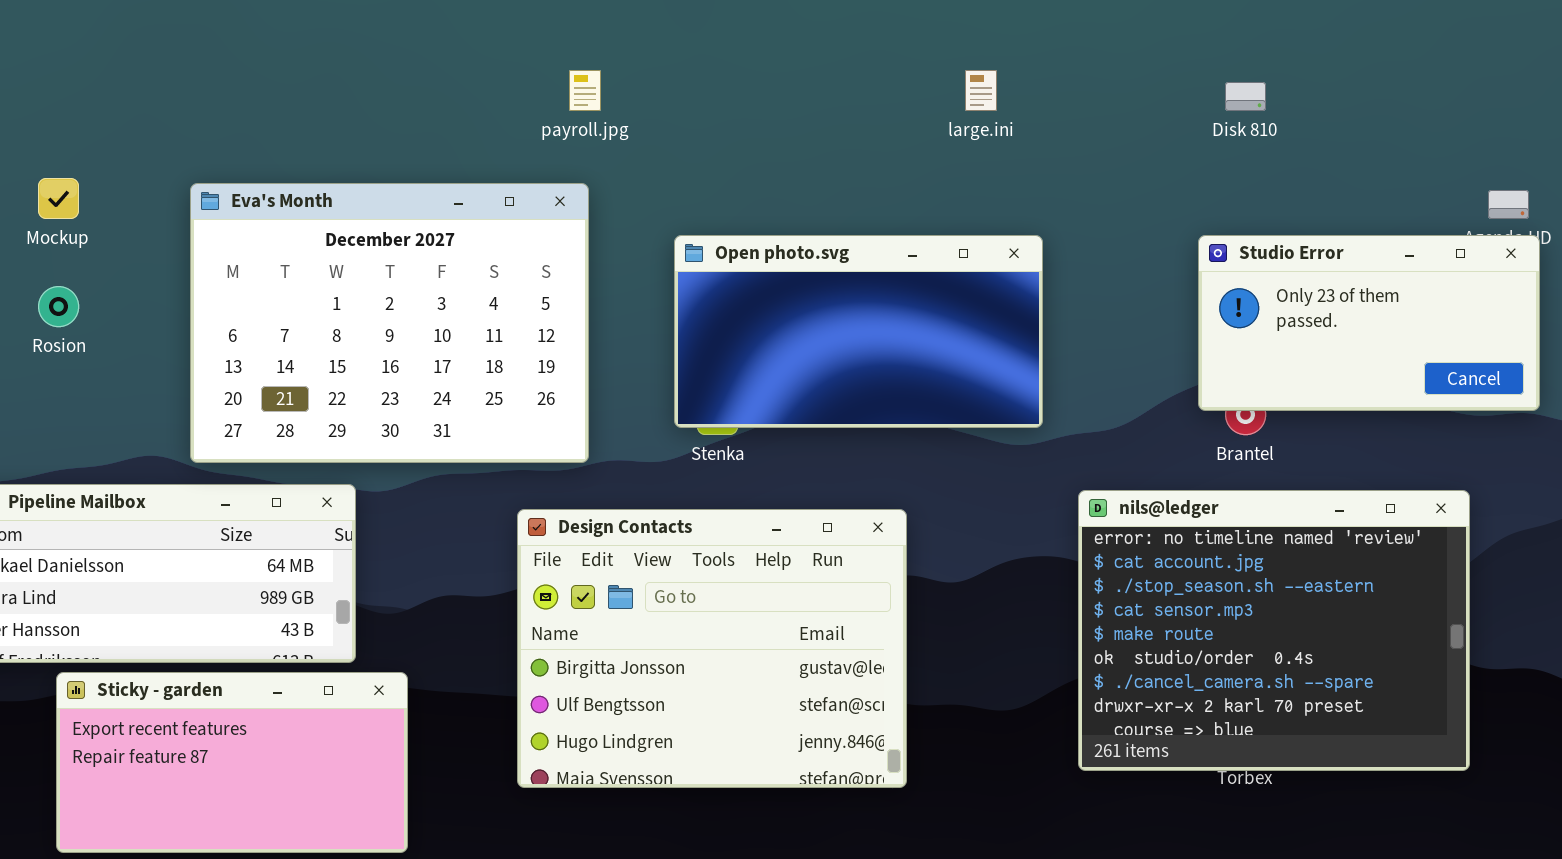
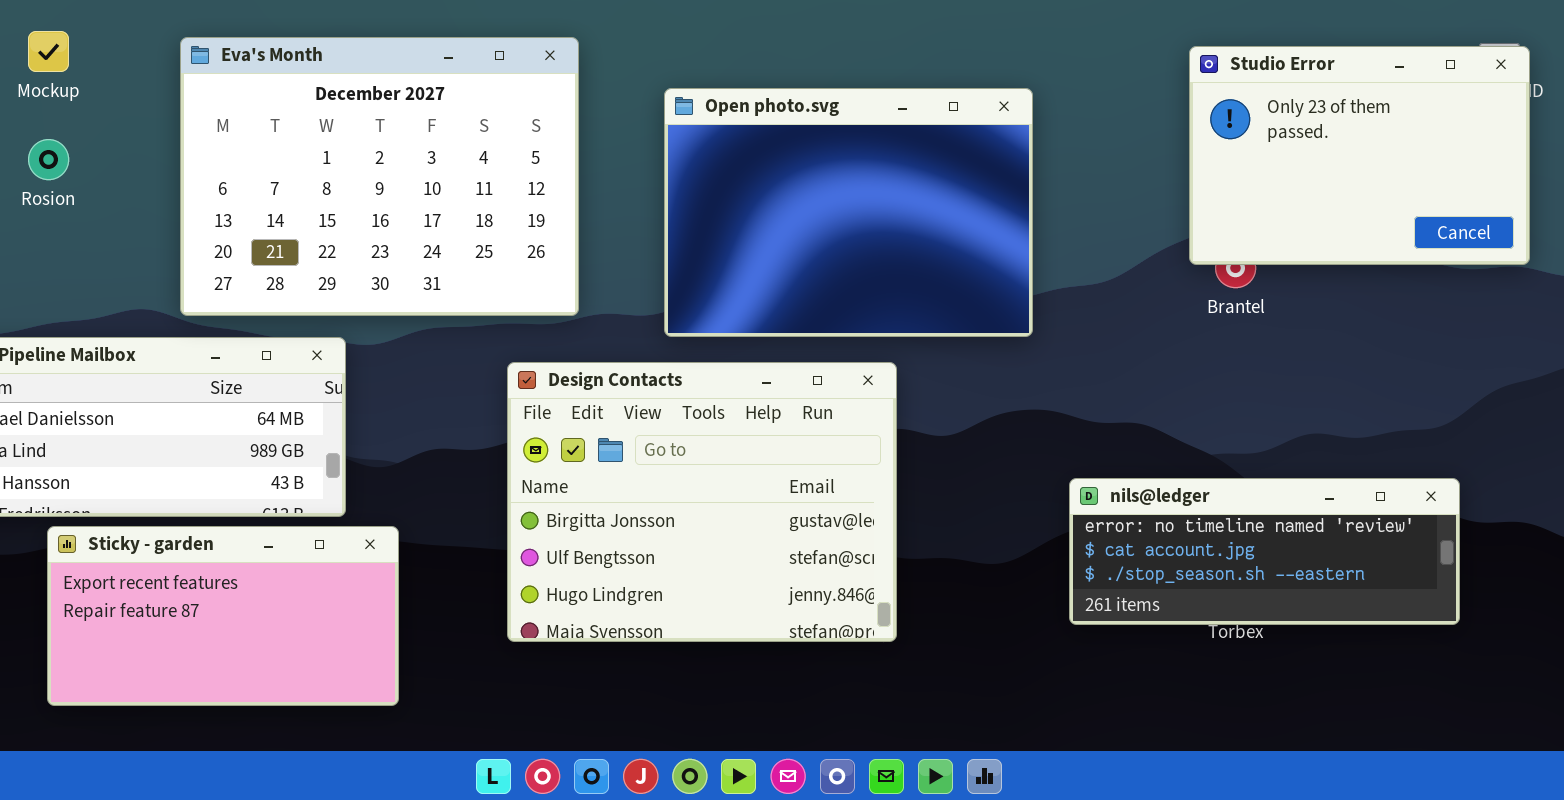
Open photo.svg: [674,235,1043,428] -> [664,88,1033,337], resized
Studio Error: [1198,235,1540,411] -> [1189,46,1530,265], resized
nils@ledger: [1078,490,1470,771] -> [1069,478,1460,625], resized

